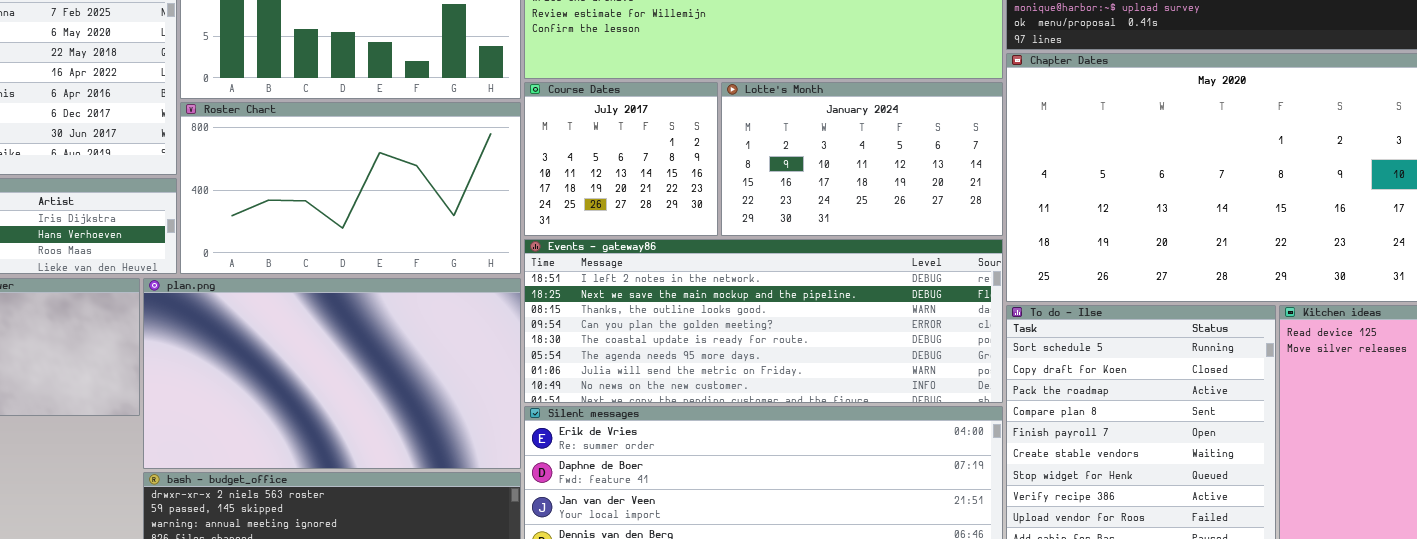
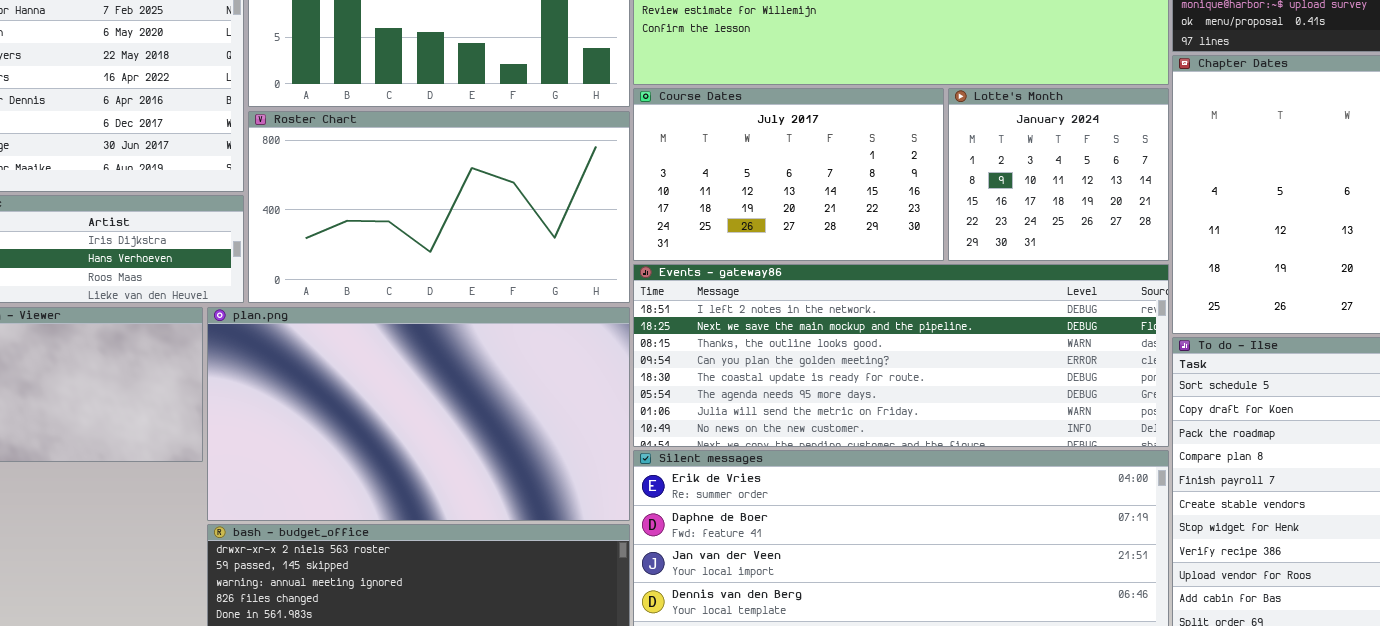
Course Dates: [524,82,718,236] -> [633,88,944,261], resized
Lotte's Month: [721,82,1003,236] -> [948,88,1169,261], resized

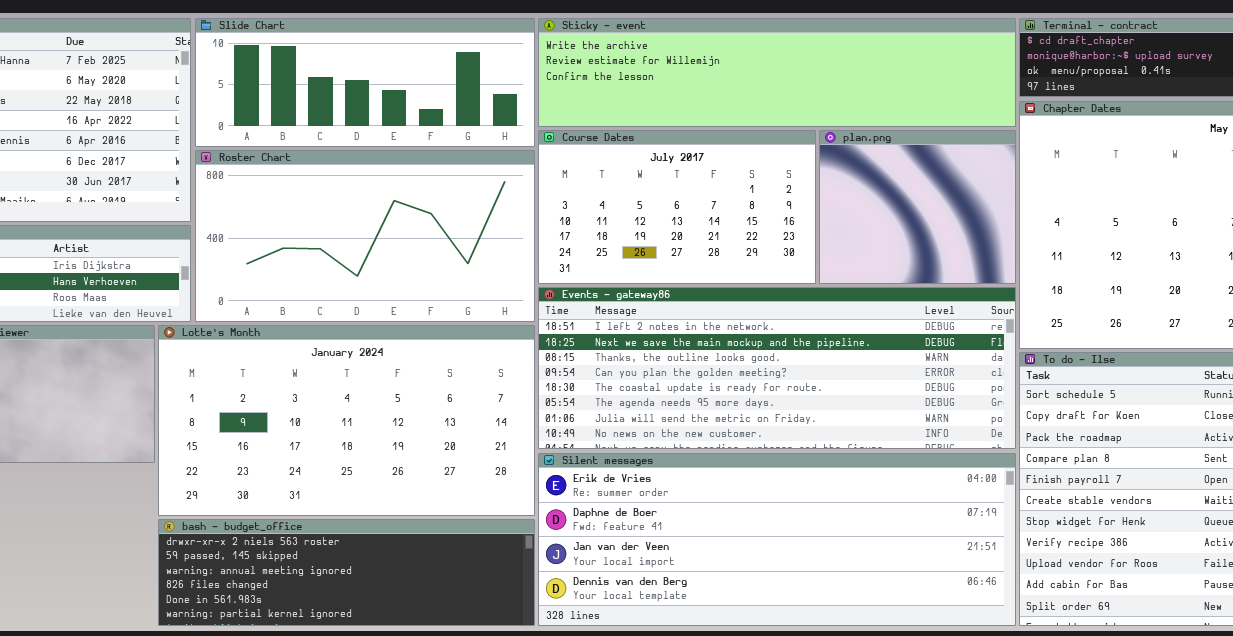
Lotte's Month: [948,88,1169,261] -> [158,325,535,516], moved, resized
plan.png: [207,307,630,521] -> [819,130,1016,284], moved, resized

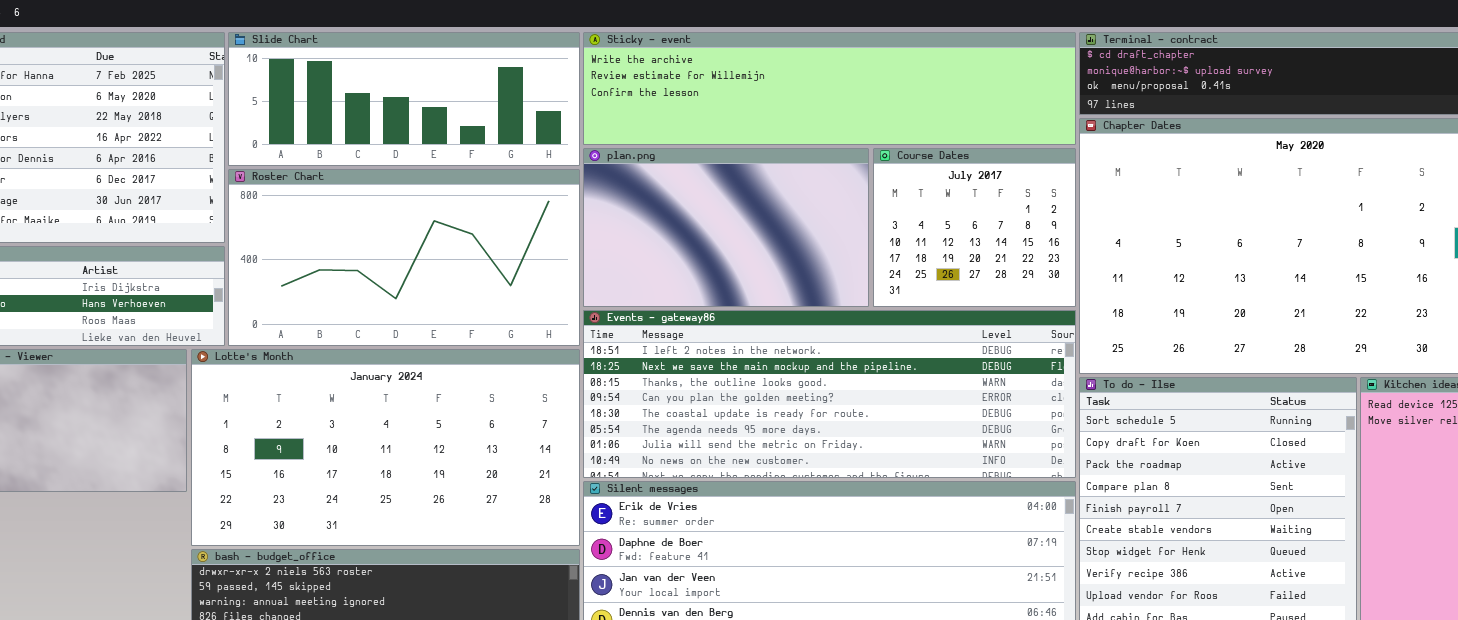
Course Dates: [538,130,816,284] -> [873,148,1076,307], moved, resized
plan.png: [819,130,1016,284] -> [583,148,869,307], moved, resized

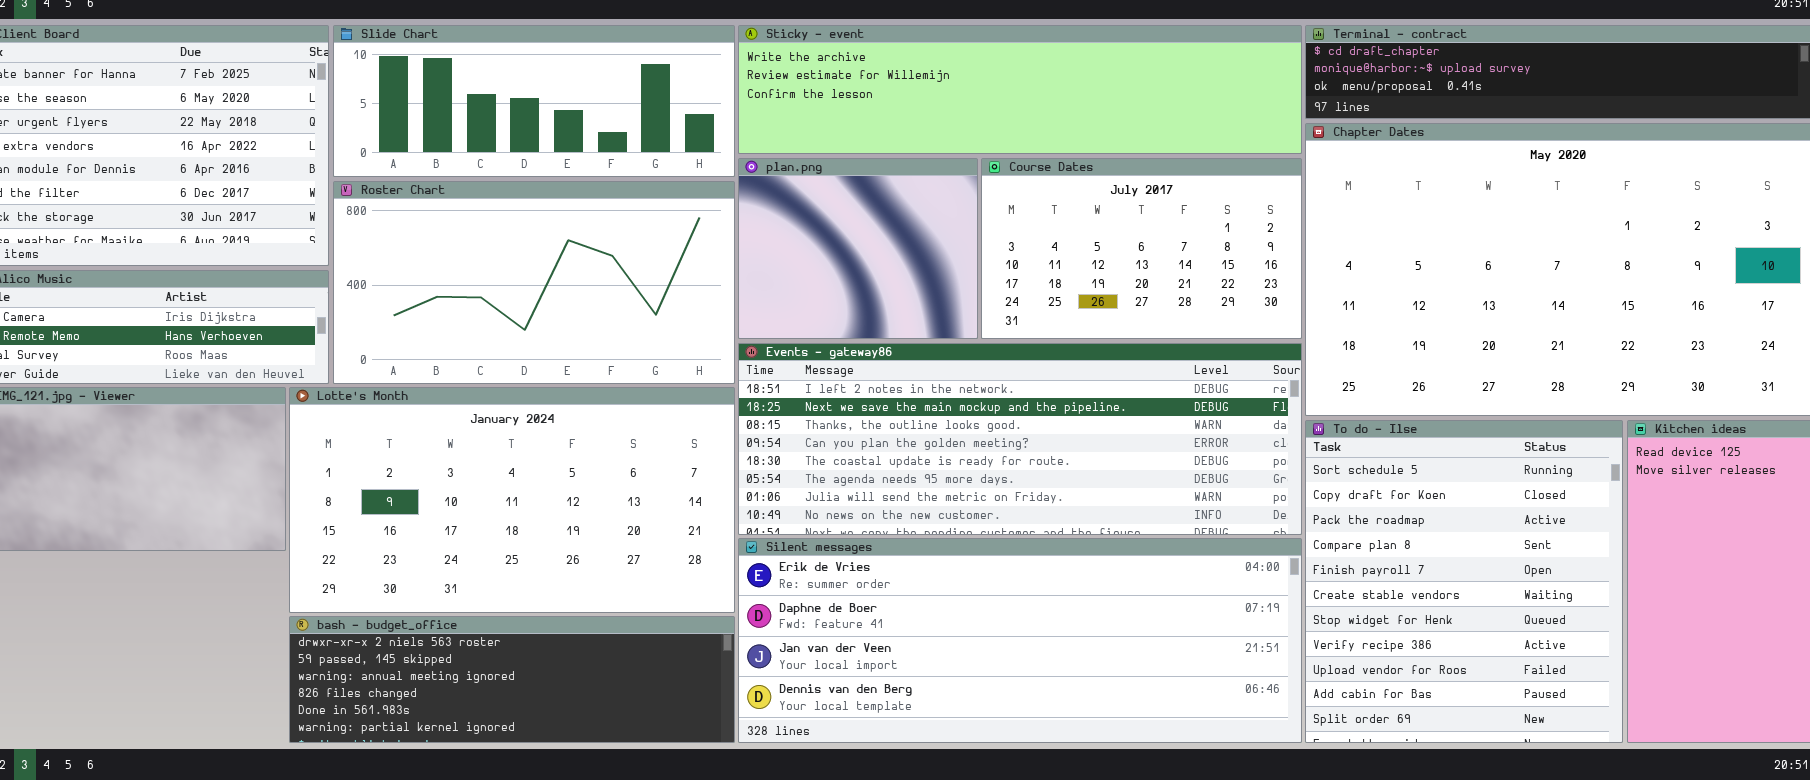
plan.png: [583,148,869,307] -> [738,158,978,339], resized
Course Dates: [873,148,1076,307] -> [981,158,1302,339], resized

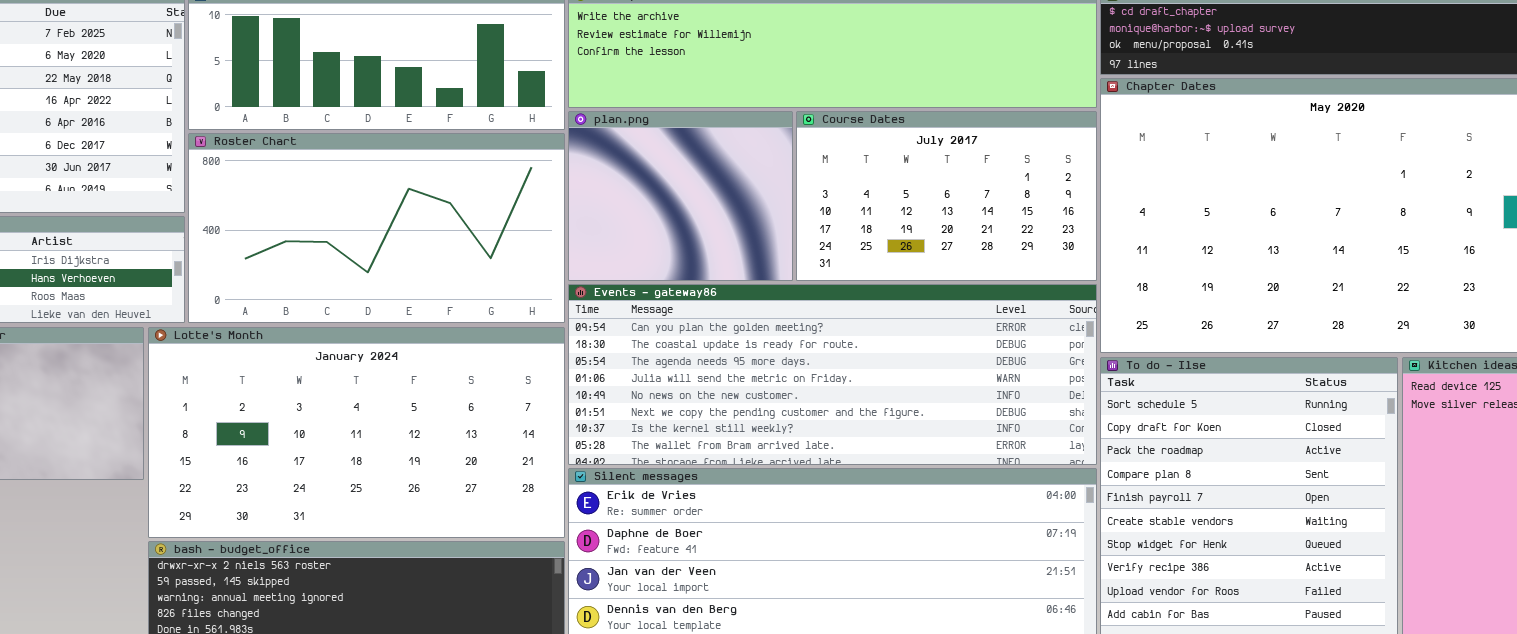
Events - gateway86: [738,343,1302,535] -> [568,284,1097,465], scrolled down 3 rows

